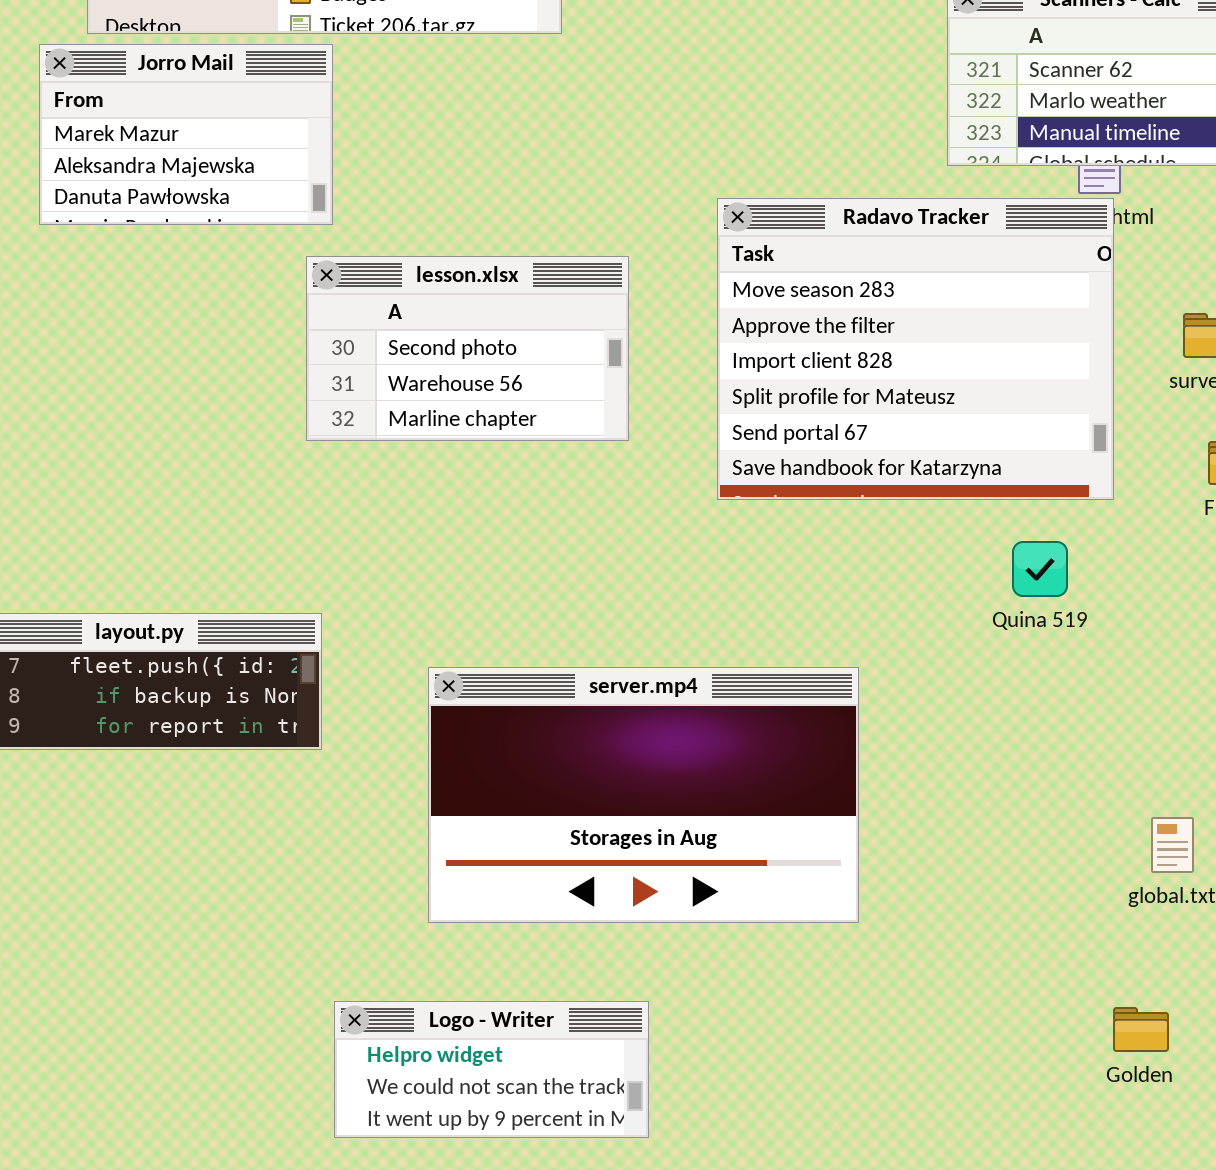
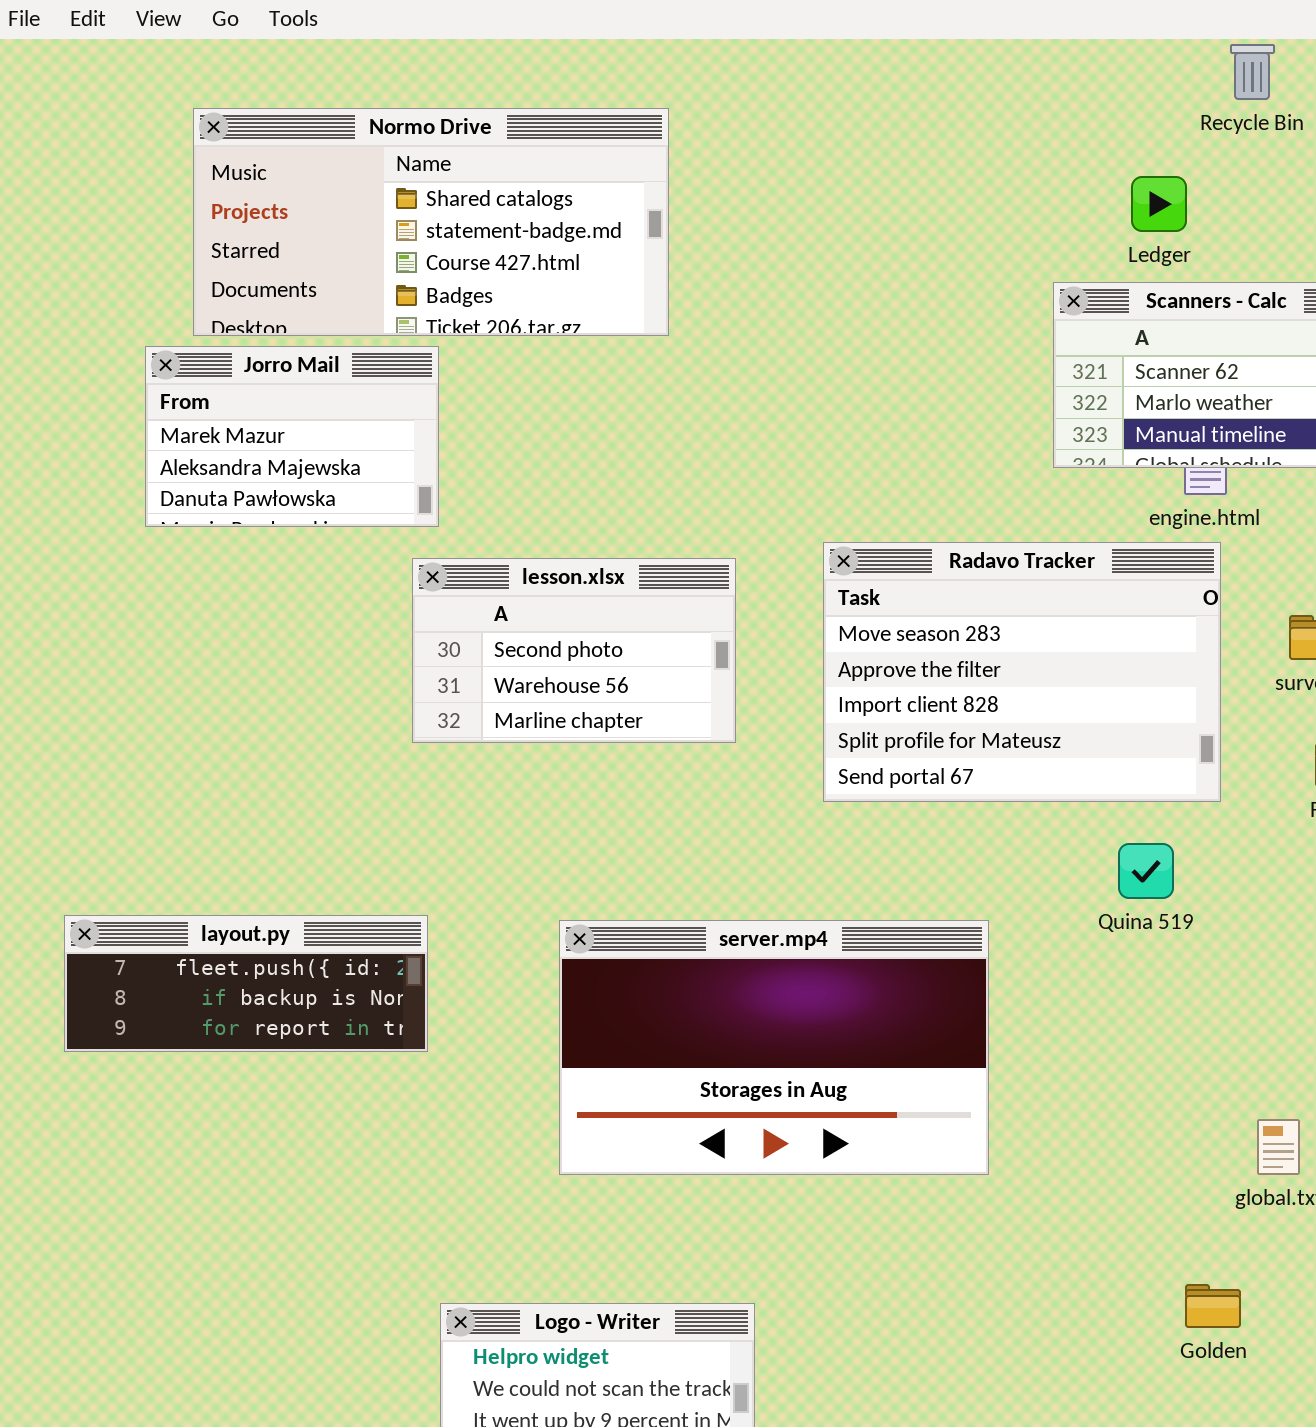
Radavo Tracker: [717,198,1114,500] -> [823,542,1221,802], resized
server.mp4: [428,667,859,923] -> [559,920,989,1175], moved
Golden: [1113,1007,1169,1052] -> [1185,1284,1241,1328], moved

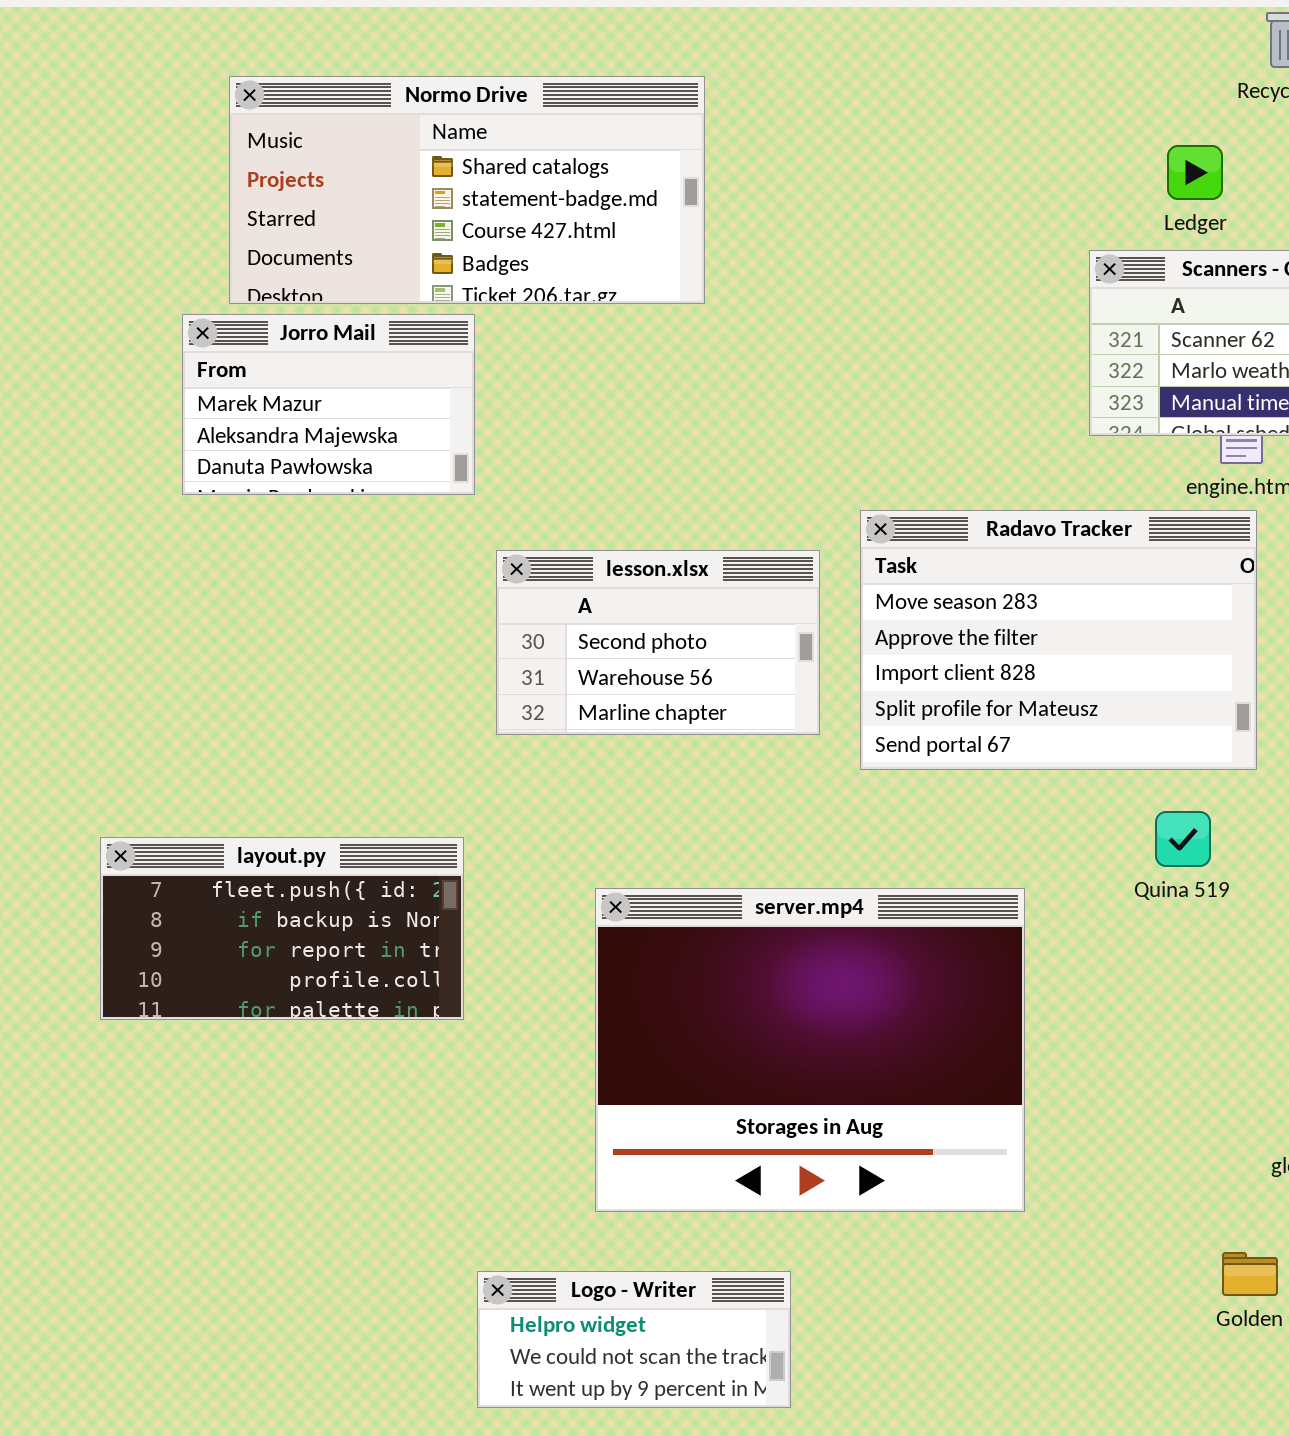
lesson.xlsx: [412,558,736,743] -> [496,550,820,735], moved
layout.py: [64,915,428,1052] -> [100,837,464,1020], resized
server.mp4: [559,920,989,1175] -> [595,888,1025,1212], resized

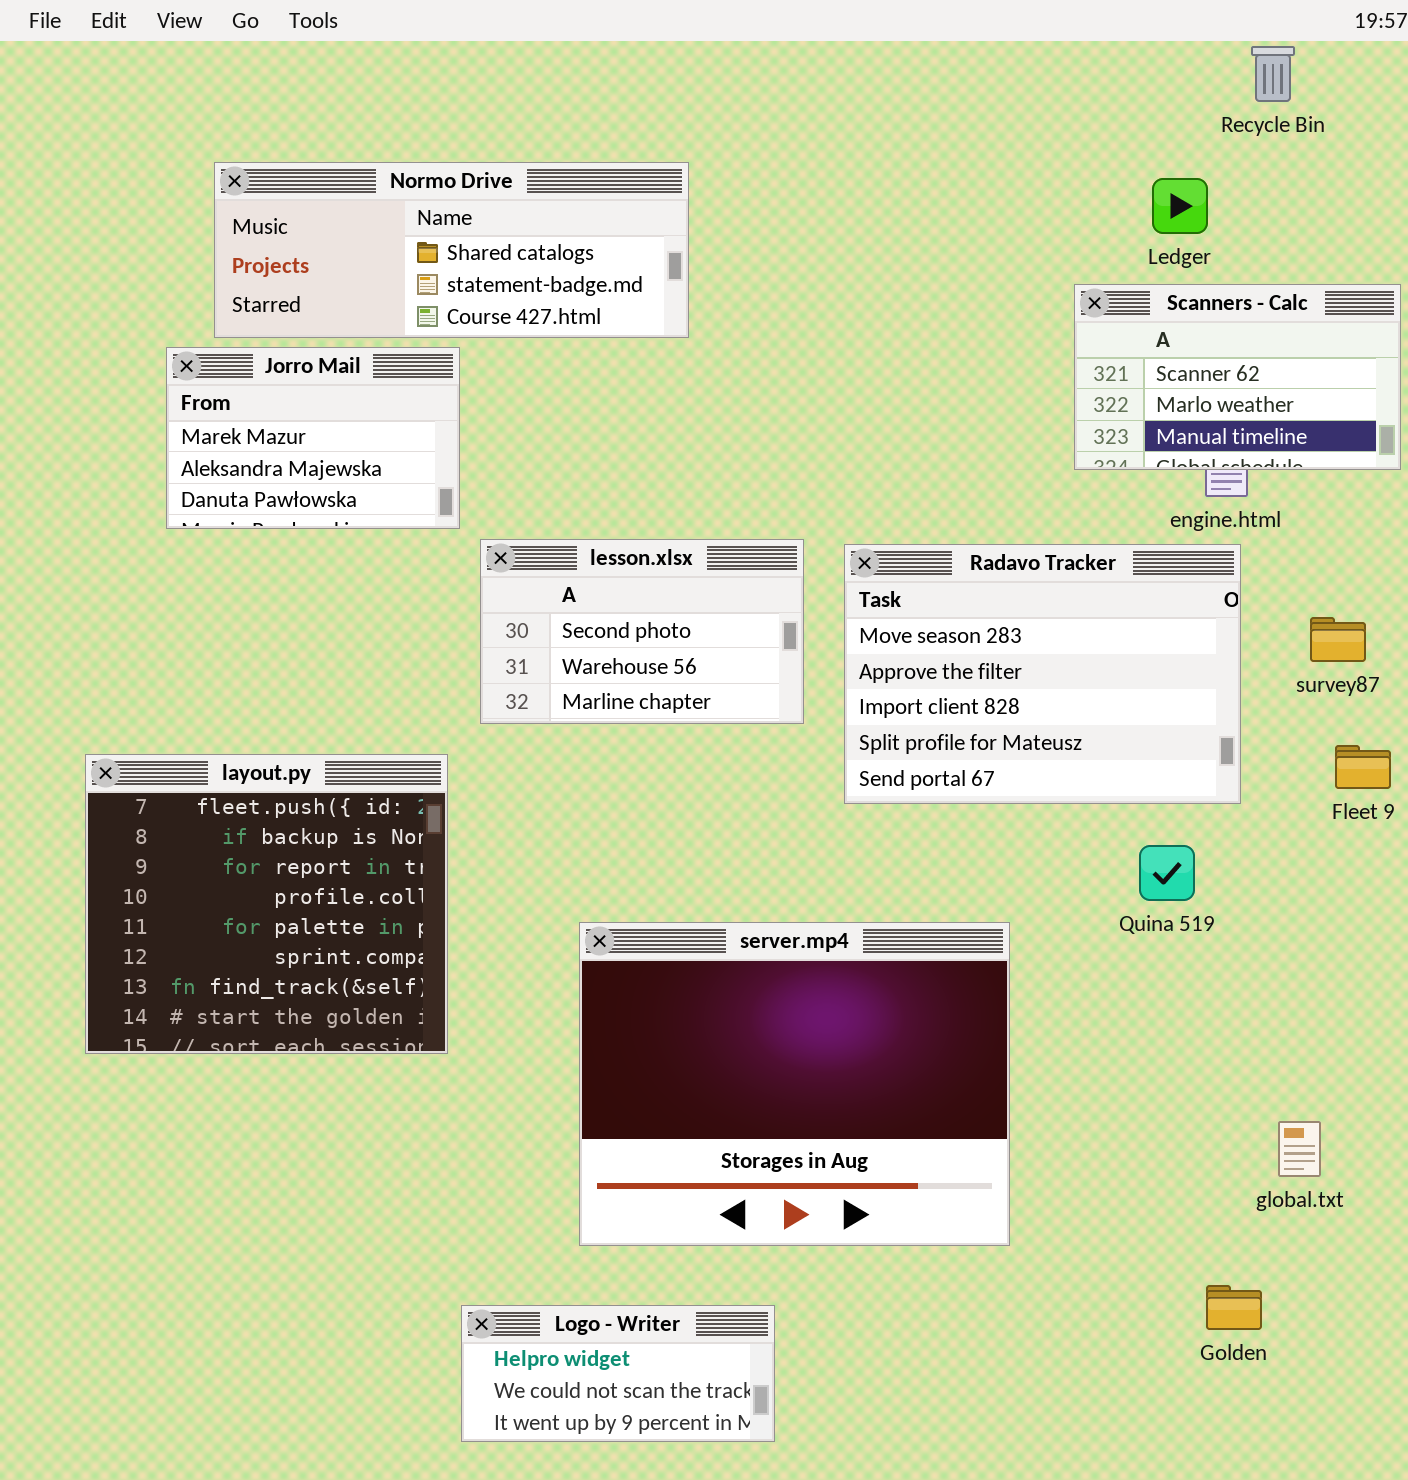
Normo Drive: [229,76,705,304] -> [214,162,689,338], resized
lesson.xlsx: [496,550,820,735] -> [480,539,804,724], moved
layout.py: [100,837,464,1020] -> [85,754,448,1054], resized

